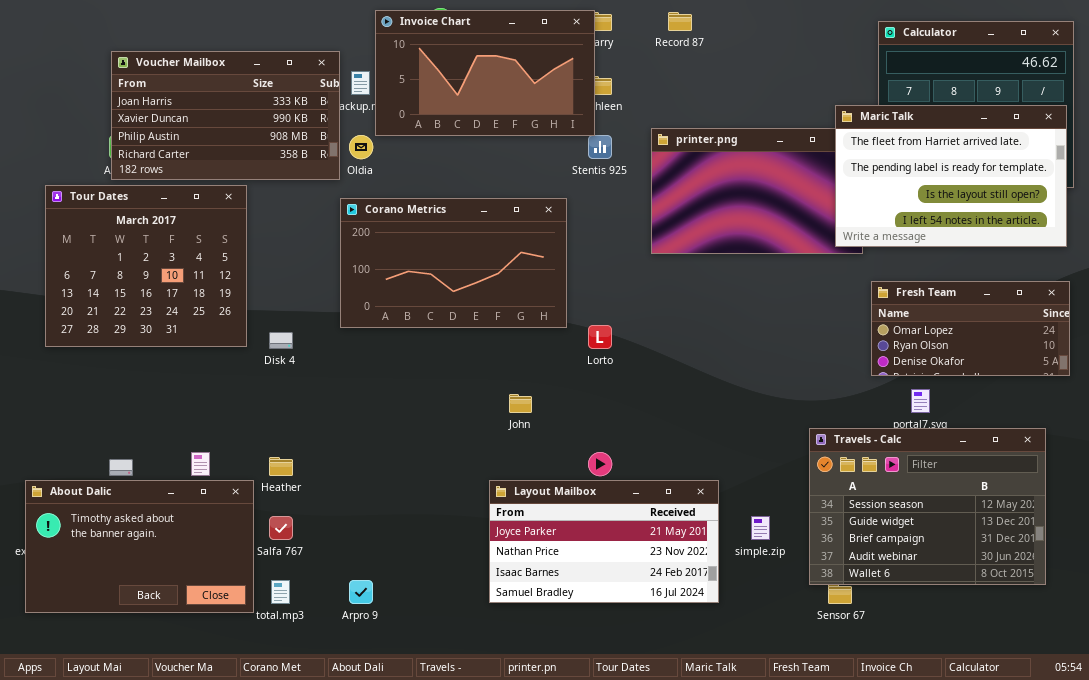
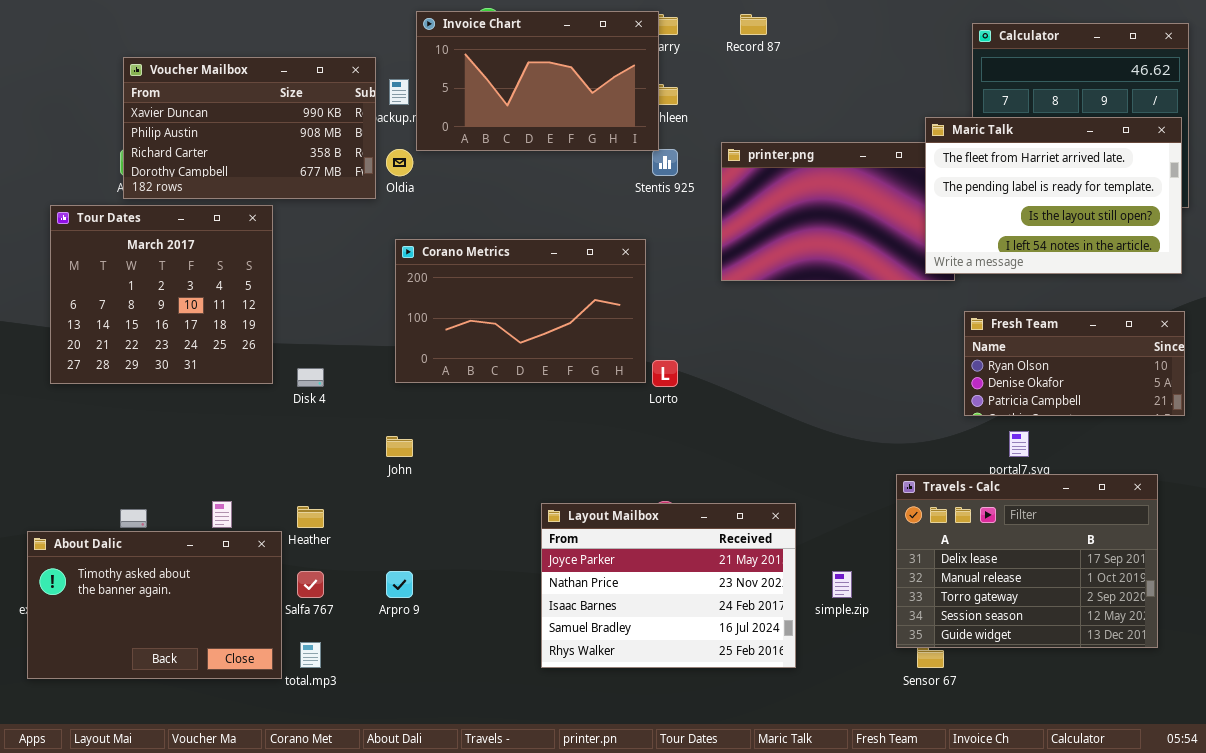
Voucher Mailbox: [111,51,340,180] -> [123,57,376,199], scrolled down 1 row
Corano Metrics: [340,198,567,328] -> [395,239,646,383], moved
Fresh Team: [871,281,1070,376] -> [964,311,1185,416], scrolled down 1 row
John: [509,394,532,413] -> [386,436,413,457], moved
Travels - Calc: [809,428,1046,585] -> [896,474,1158,648], scrolled up 3 rows
Layout Mailbox: [489,480,719,603] -> [541,503,796,668], resized
Arpro 9: [349,580,373,604] -> [386,571,413,598], moved

